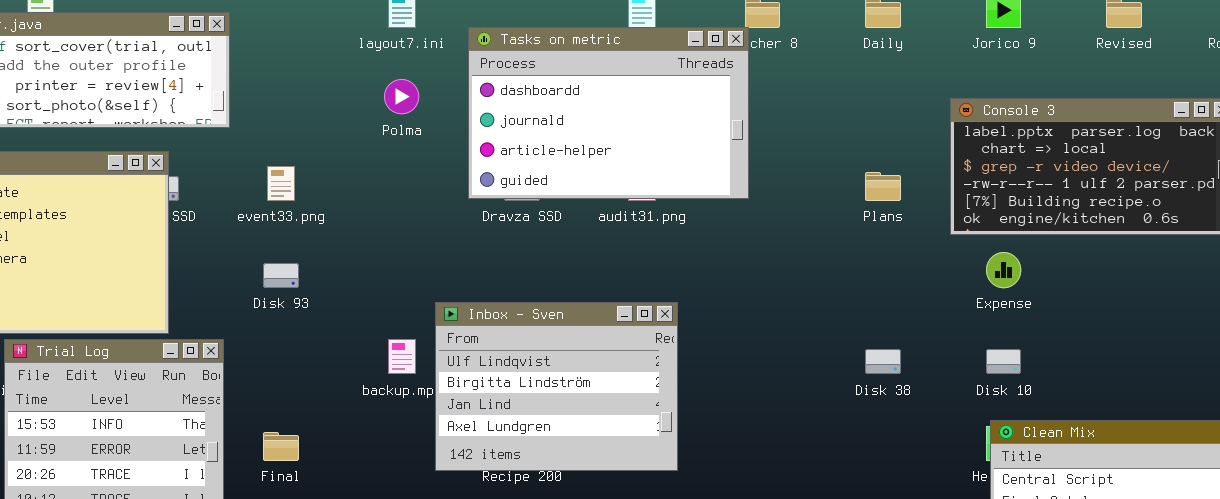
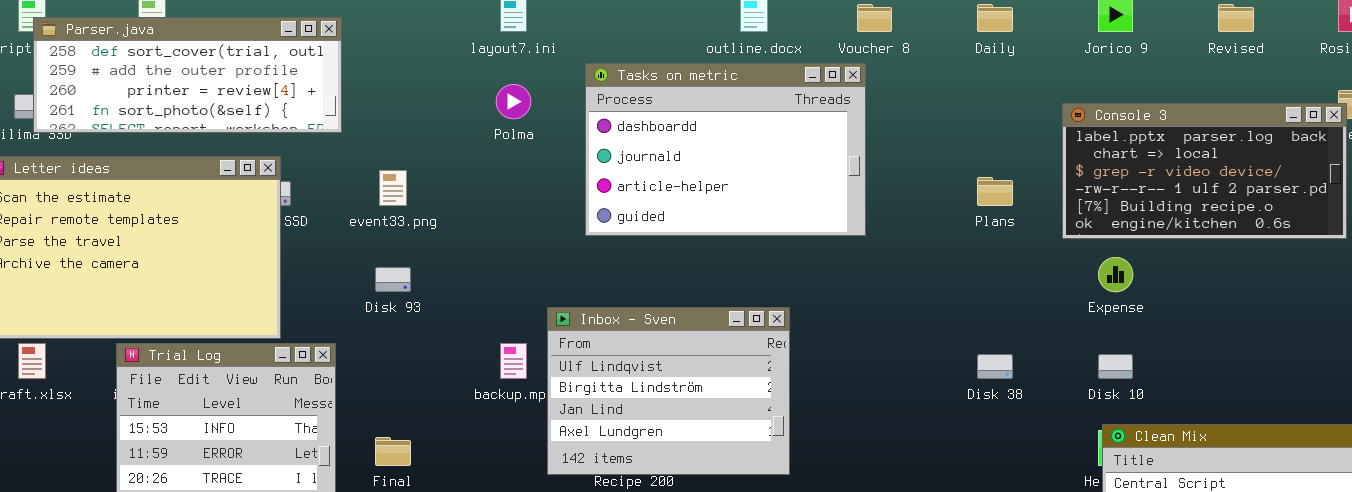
Tasks on metric: [468,27,749,199] -> [585,63,866,236], moved

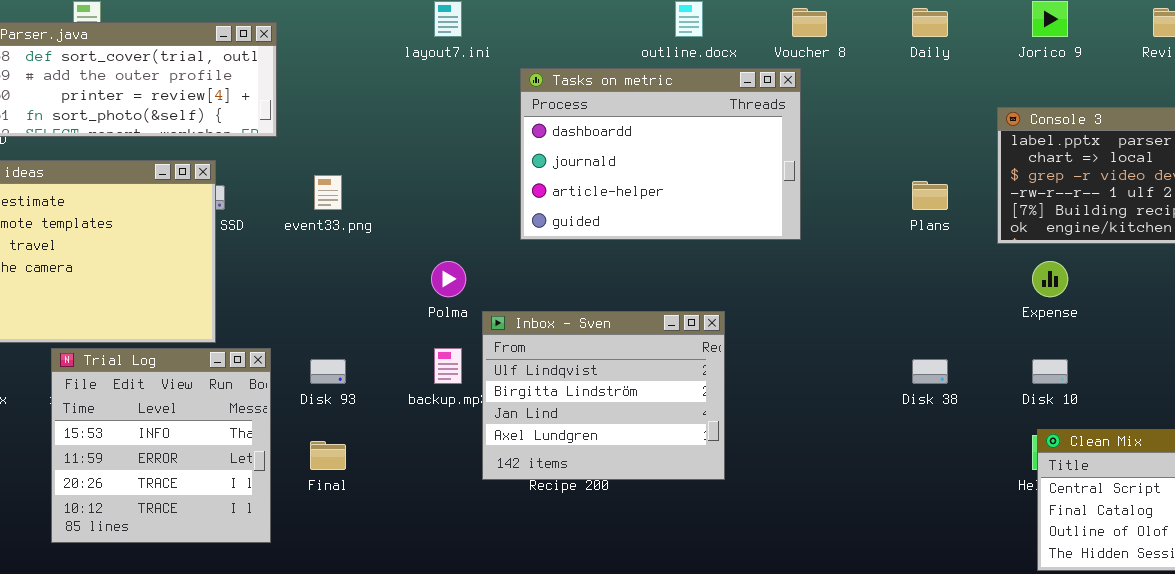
Polma: [496,84,531,119] -> [431,261,466,297], moved
Disk 93: [375,267,411,292] -> [310,359,346,384], moved

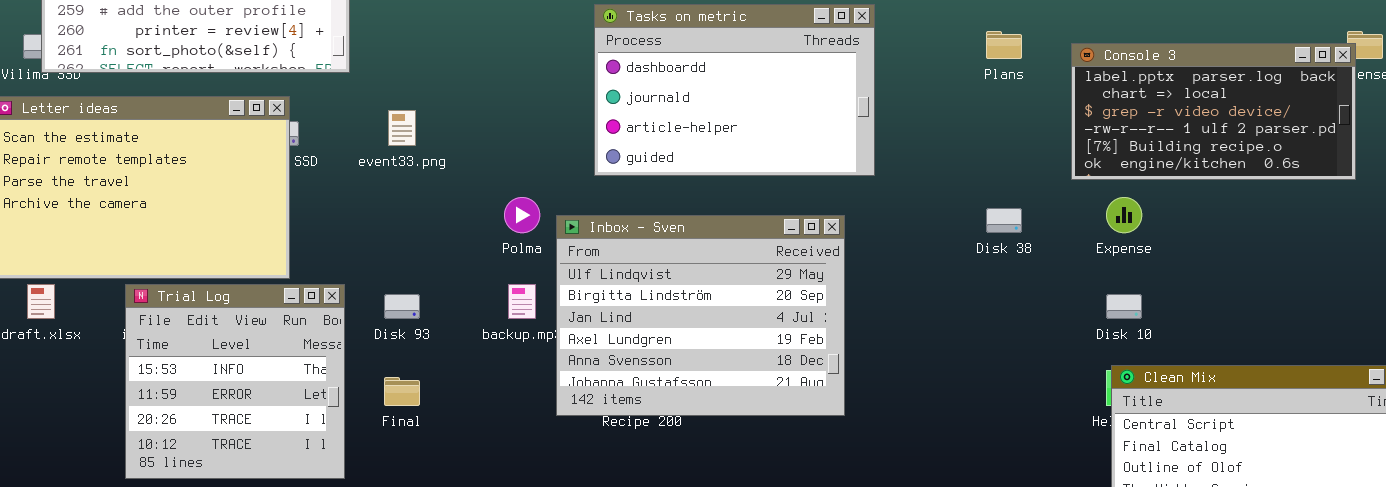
Plans: [912,181,948,210] -> [986,31,1022,59], moved
Inbox - Sven: [482,311,725,480] -> [556,215,845,416], resized
Disk 38: [912,359,948,384] -> [986,208,1022,233], moved

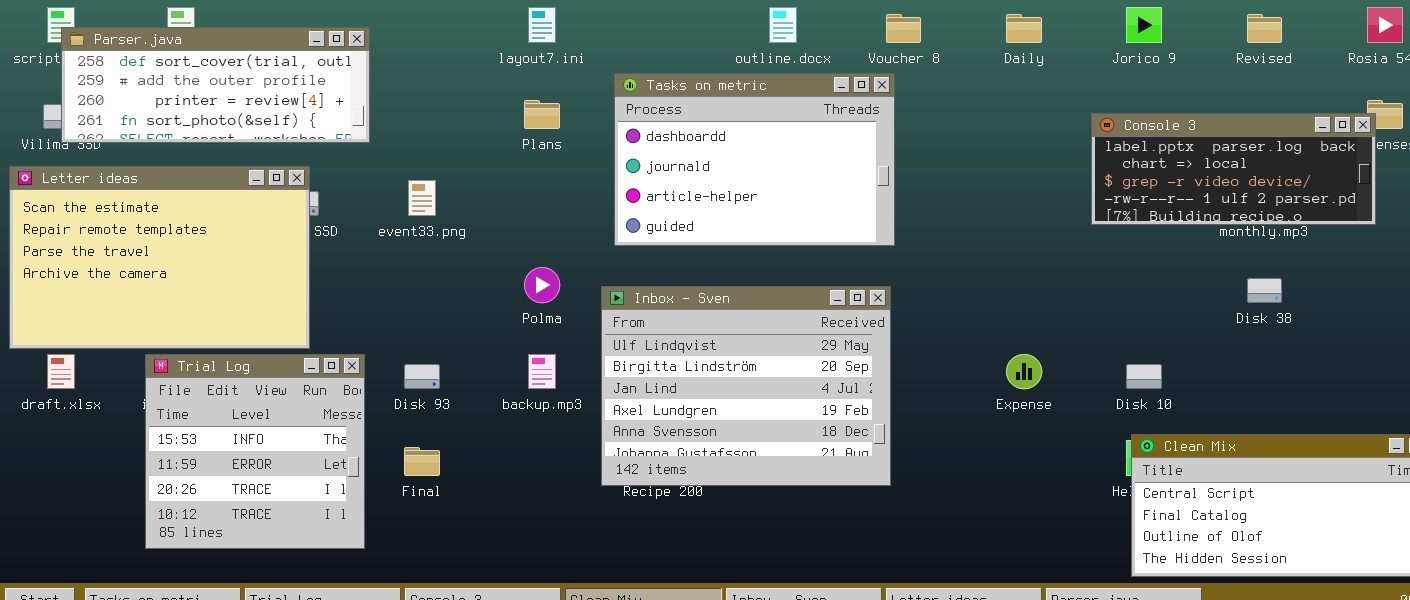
Plans: [986,31,1022,59] -> [524,100,560,129], moved
Console 3: [1071,43,1356,180] -> [1091,113,1376,225], resized
Expense: [1106,197,1142,233] -> [1006,354,1042,389], moved
Disk 38: [986,208,1022,233] -> [1247,278,1282,303], moved
Inbox - Sven: [556,215,845,416] -> [601,286,891,486], moved

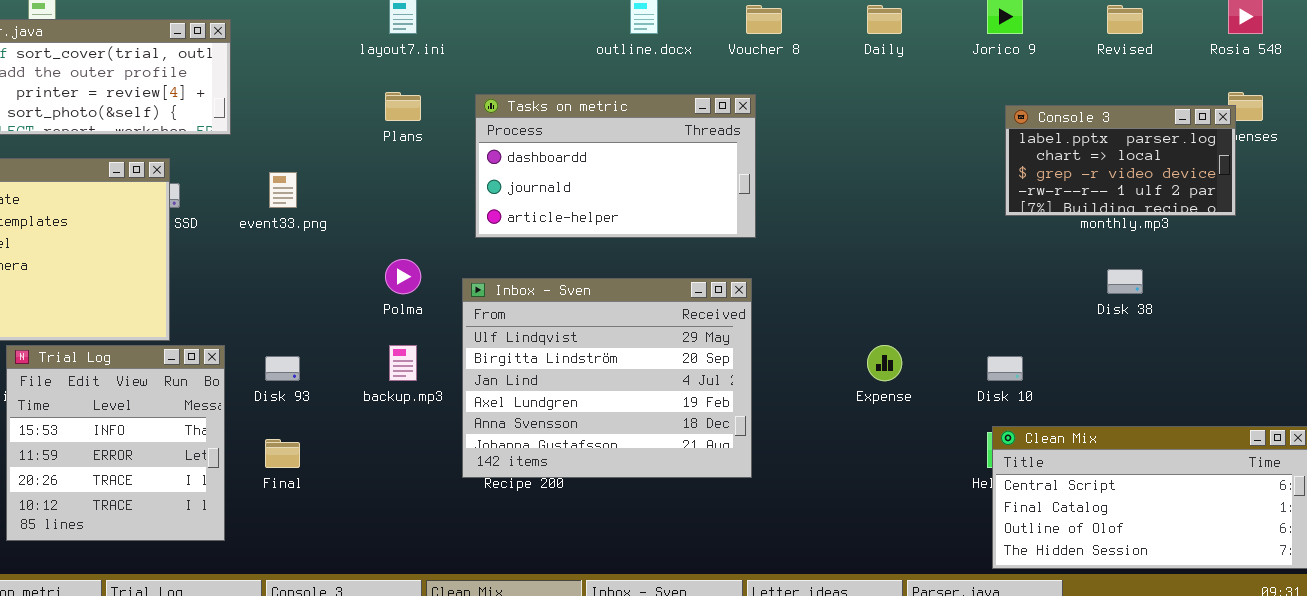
Tasks on metric: [614,73,895,246] -> [475,94,756,238], resized
Console 3: [1091,113,1376,225] -> [1005,105,1236,216], resized

